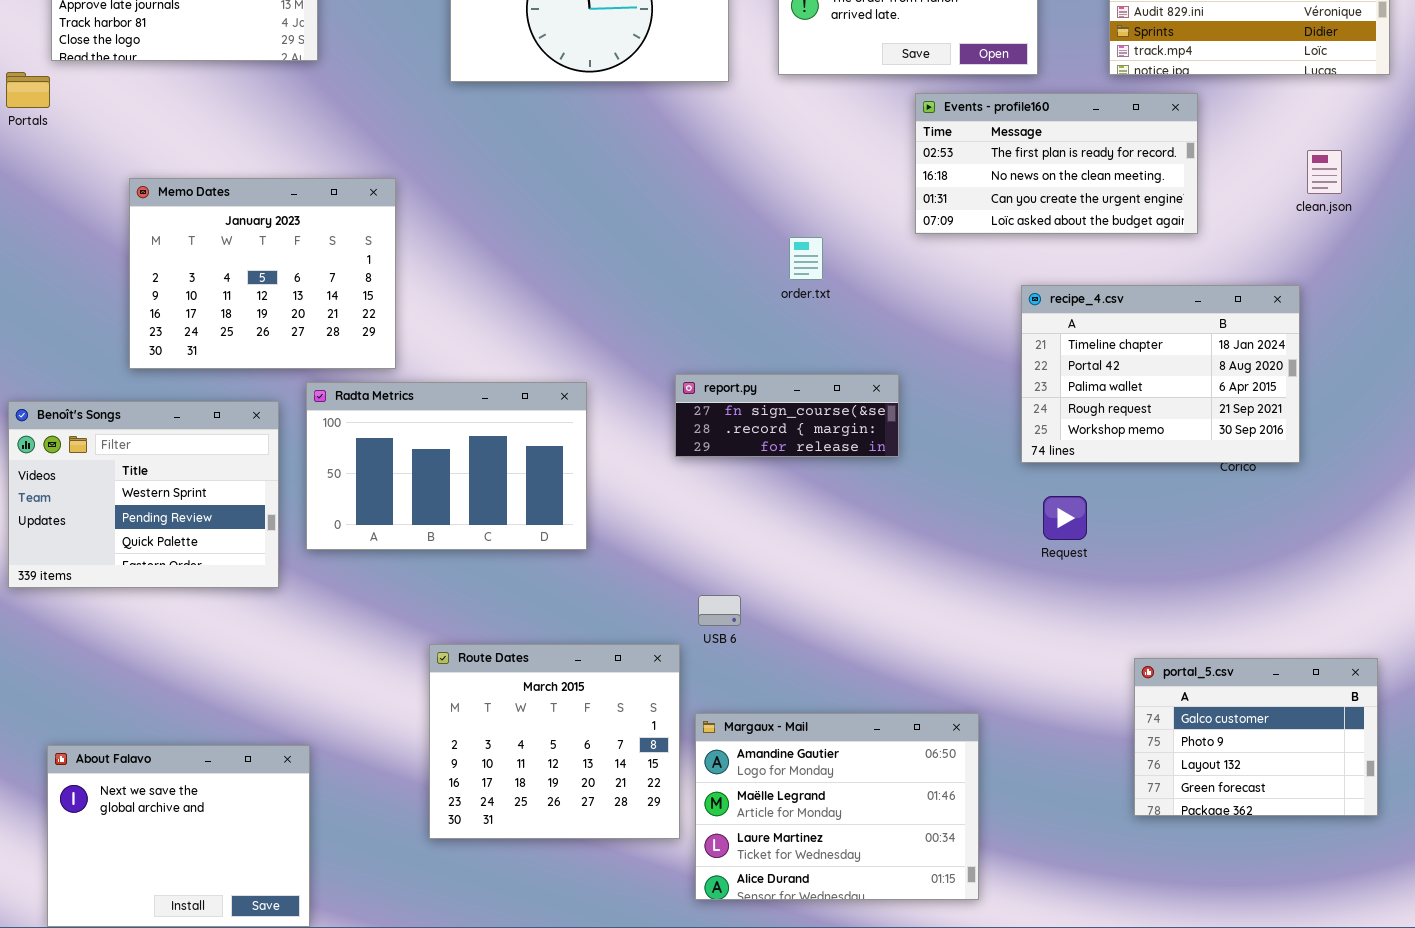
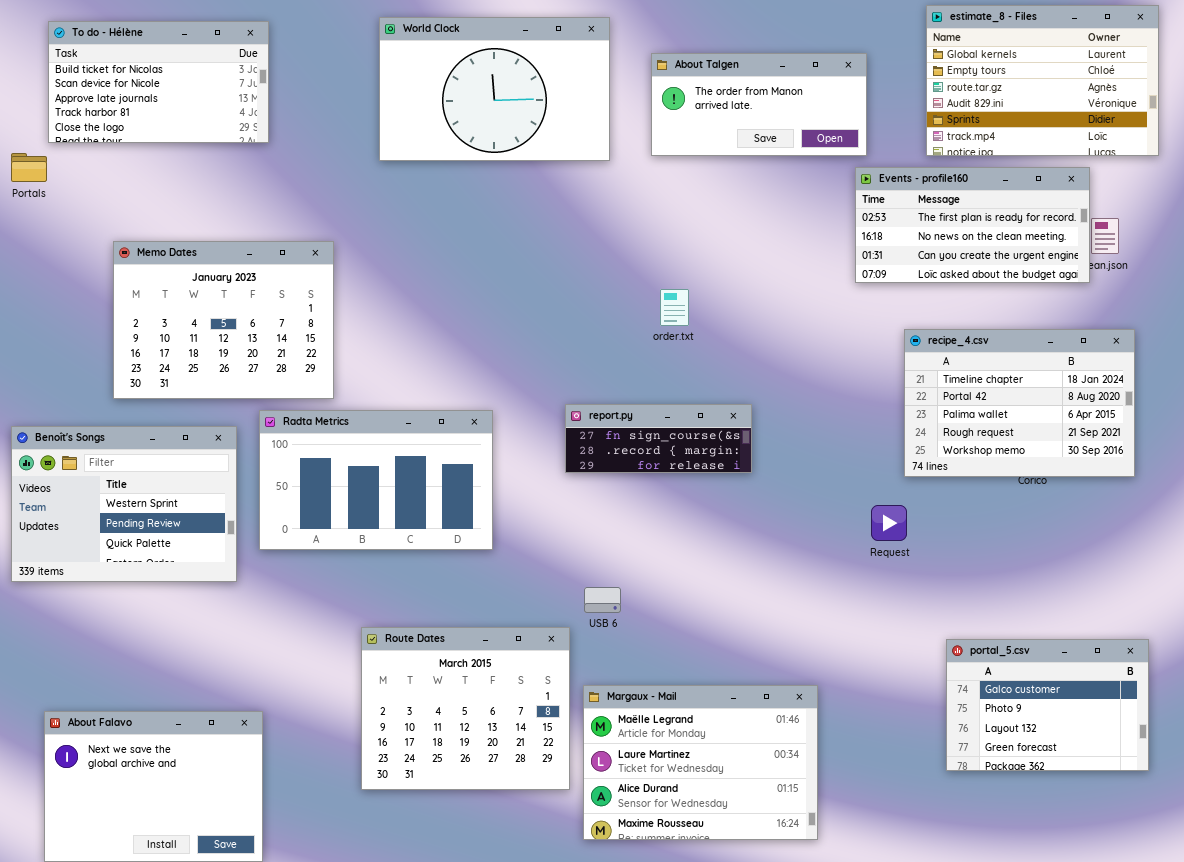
Events - profile160: [915,93,1198,234] -> [855,167,1090,283], moved
recipe_4.csv: [1021,285,1300,463] -> [904,329,1135,477], moved
Margaux - Mail: [695,713,979,900] -> [583,685,818,840], scrolled down 1 row

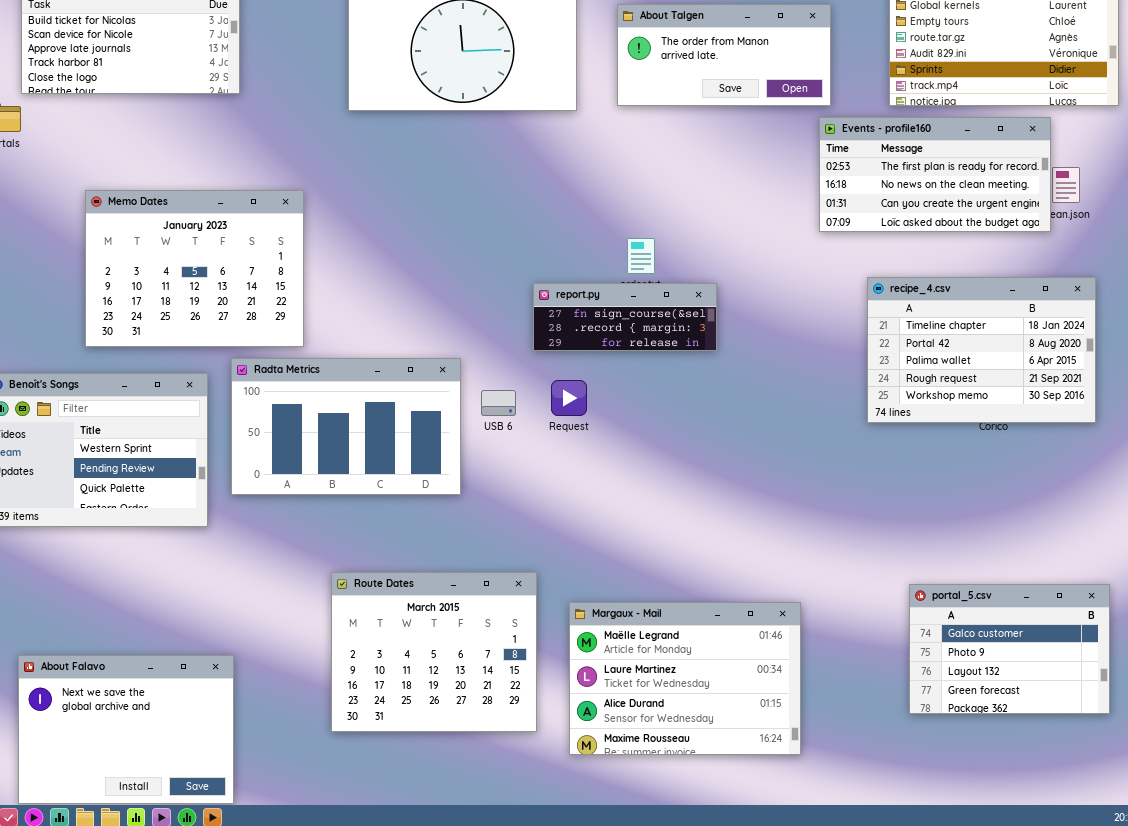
report.py: [565,404,752,473] -> [533,283,717,351], moved
Request: [871,505,907,541] -> [551,380,587,416], moved
USB 6: [584,587,621,613] -> [481,390,516,416], moved
Margaux - Mail: [583,685,818,840] -> [569,602,801,755], moved

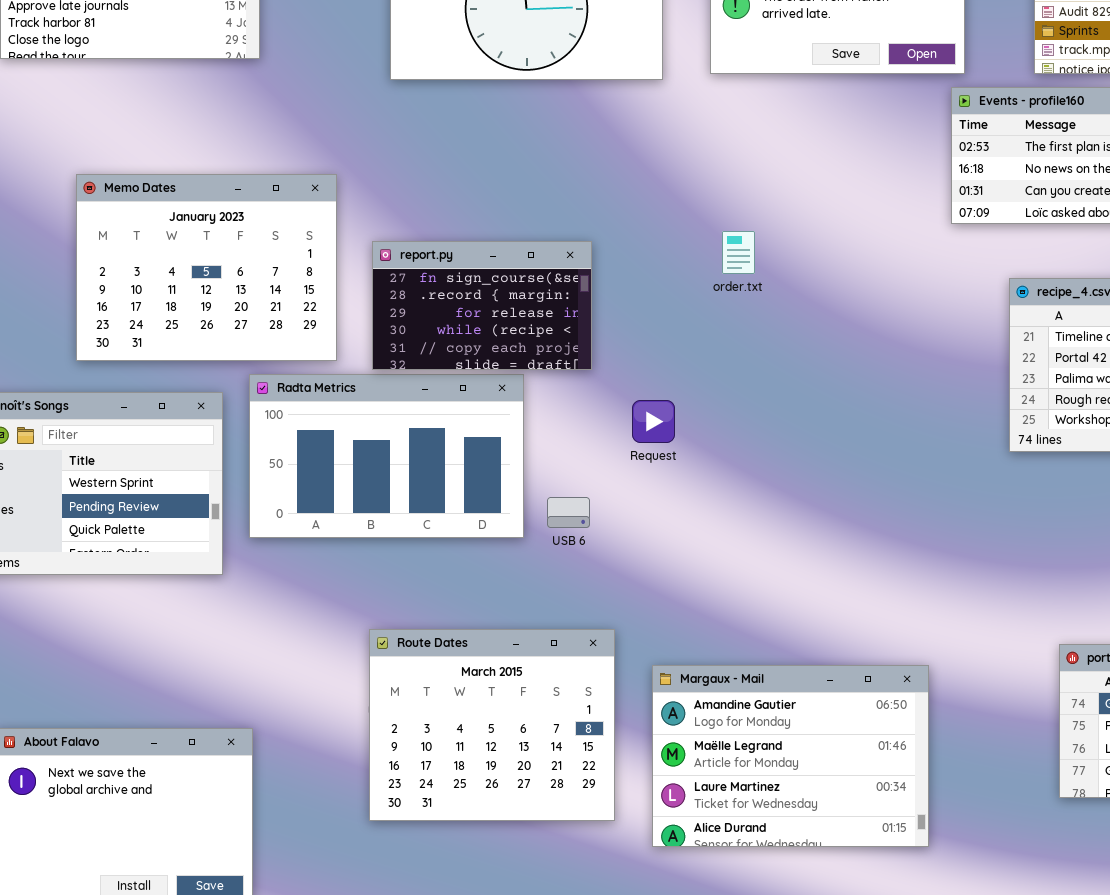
report.py: [533,283,717,351] -> [372,241,592,370], moved, resized
USB 6: [481,390,516,416] -> [547,497,590,528], moved
Margaux - Mail: [569,602,801,755] -> [652,665,929,847], scrolled up 1 row

